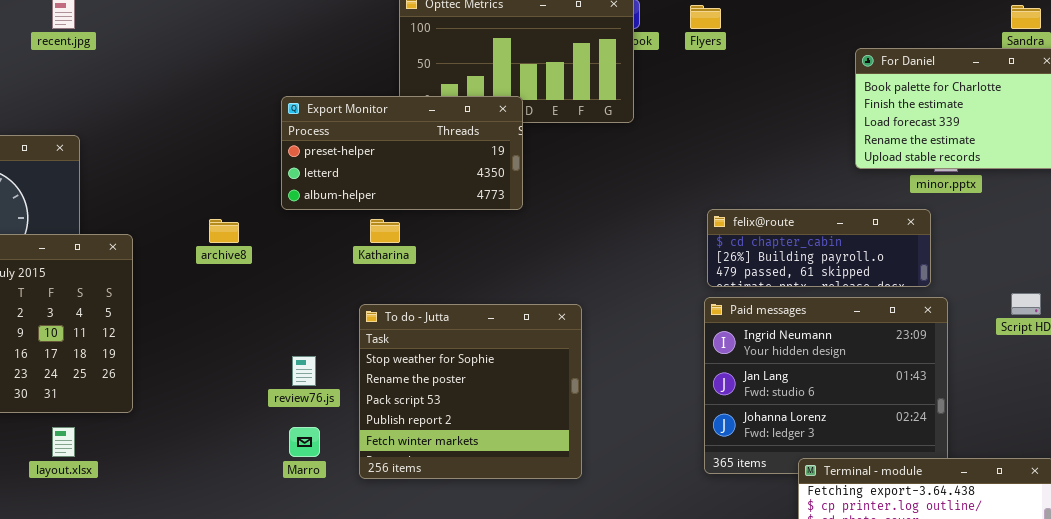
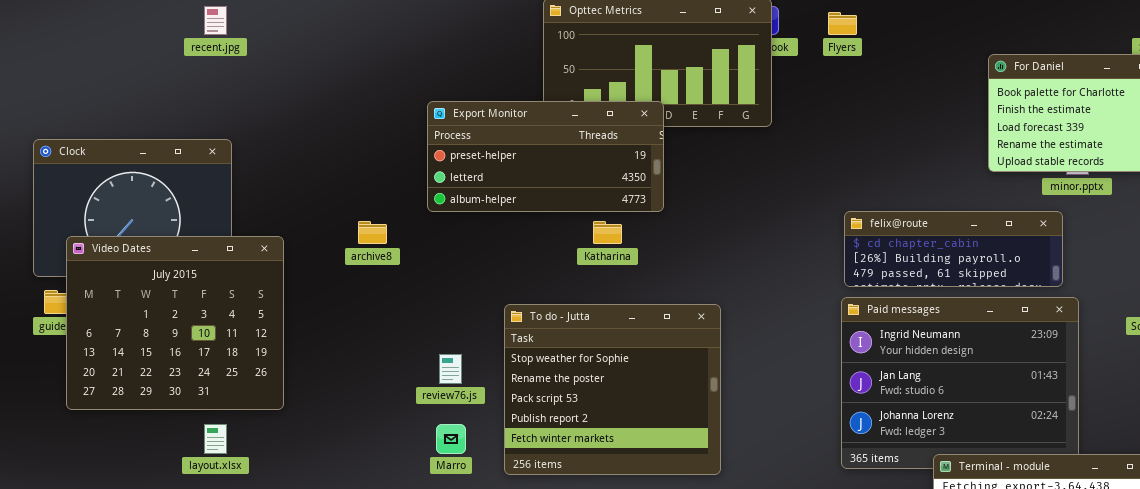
Katharina: [370,219,400,243] -> [593,221,622,244], moved

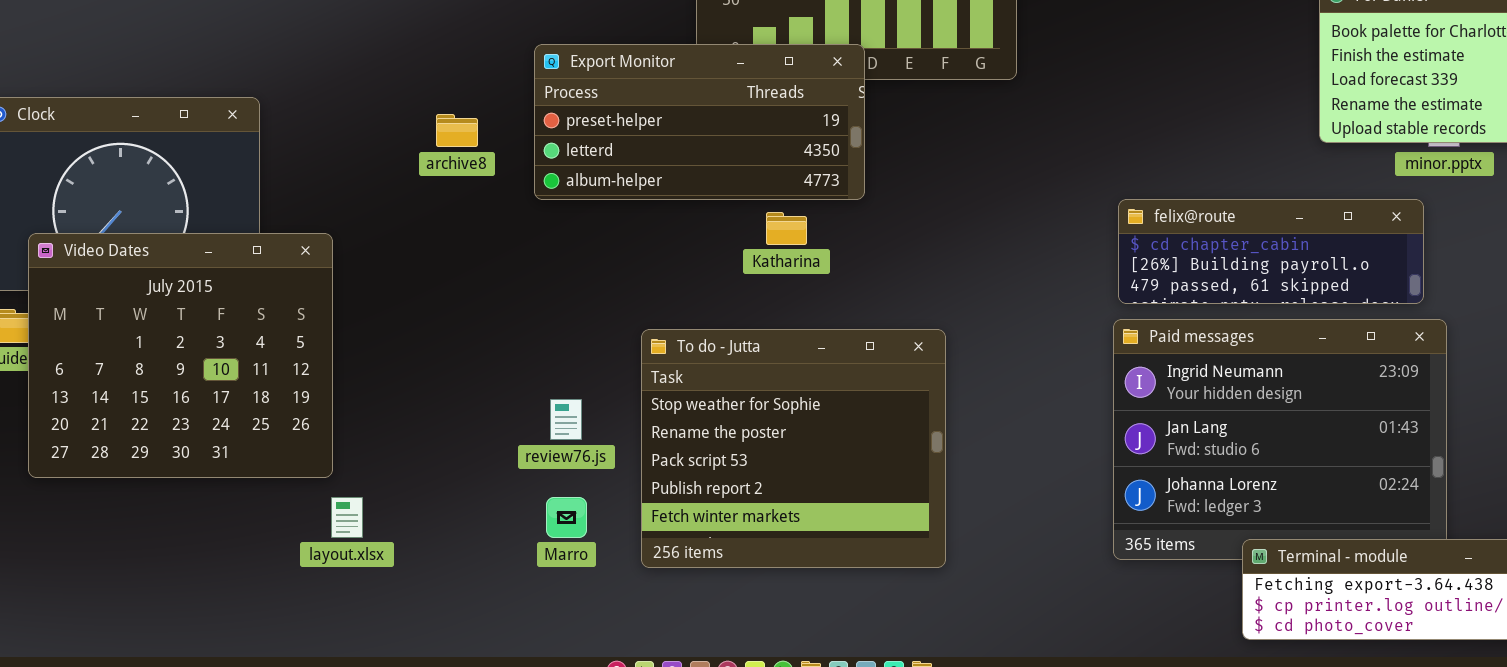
archive8: [358,221,387,244] -> [436,114,478,147], moved
layout.xlsx: [204,424,227,454] -> [331,497,363,538], moved

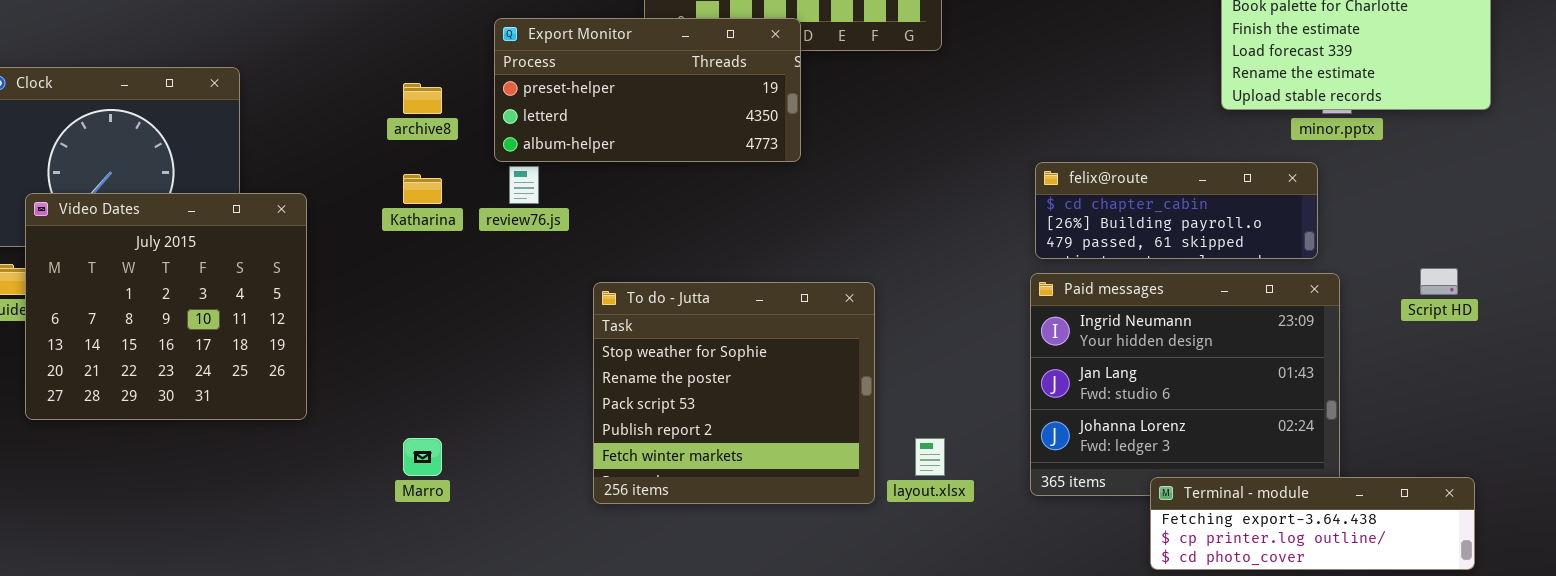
Katharina: [766,212,807,245] -> [403,174,442,204], moved
review76.js: [550,399,582,440] -> [509,166,539,204], moved
layout.xlsx: [331,497,363,538] -> [915,438,945,476], moved
Marro: [546,497,587,538] -> [403,438,442,476], moved

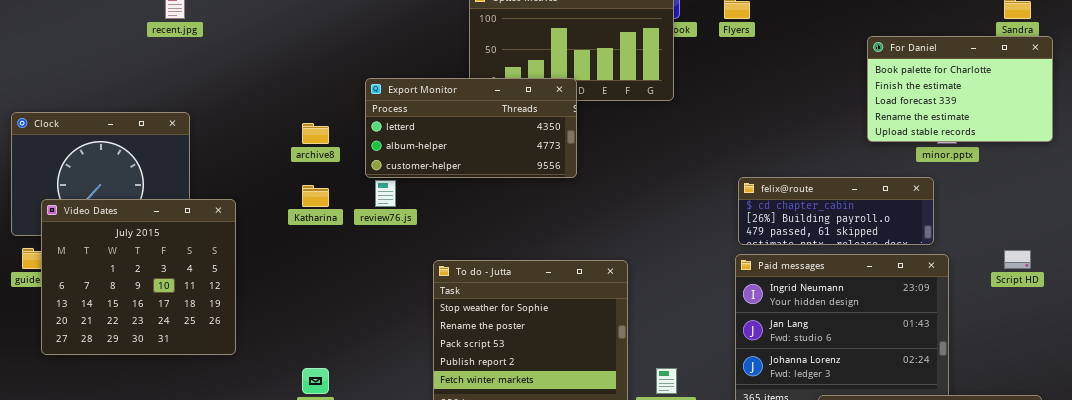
Export Monitor: [494,18,801,162] -> [365,78,577,178], scrolled down 1 row

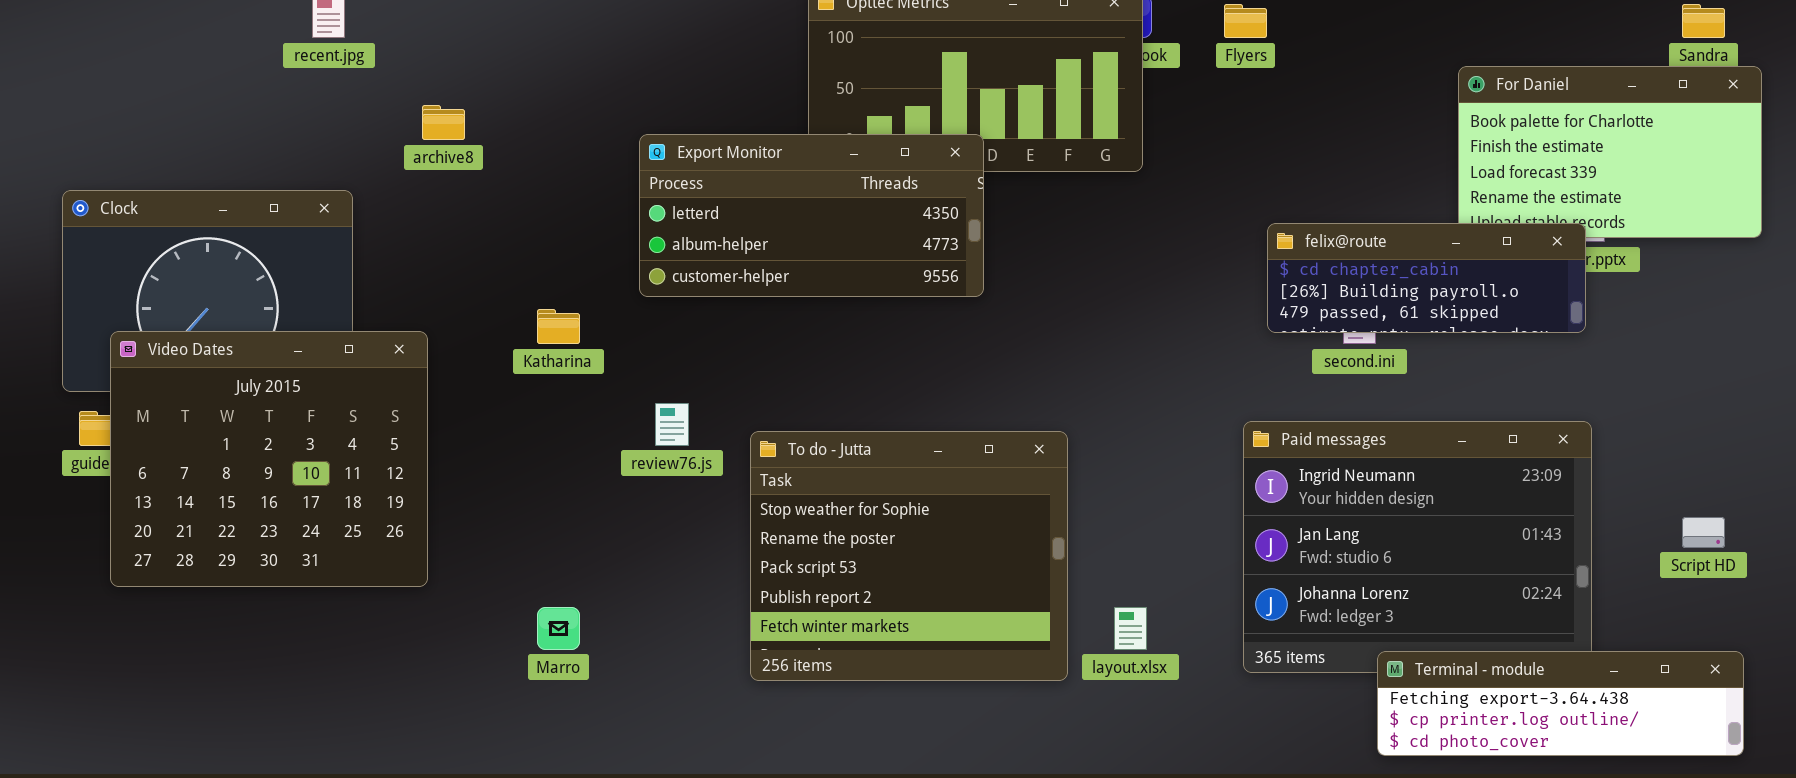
archive8: [302,123,329,144] -> [422,105,465,140], moved
felix@route: [738,177,934,245] -> [1267,223,1586,333], moved
review76.js: [375,180,396,207] -> [655,403,689,446], moved
Script HD: [1004,250,1031,269] -> [1682,517,1725,548], moved

